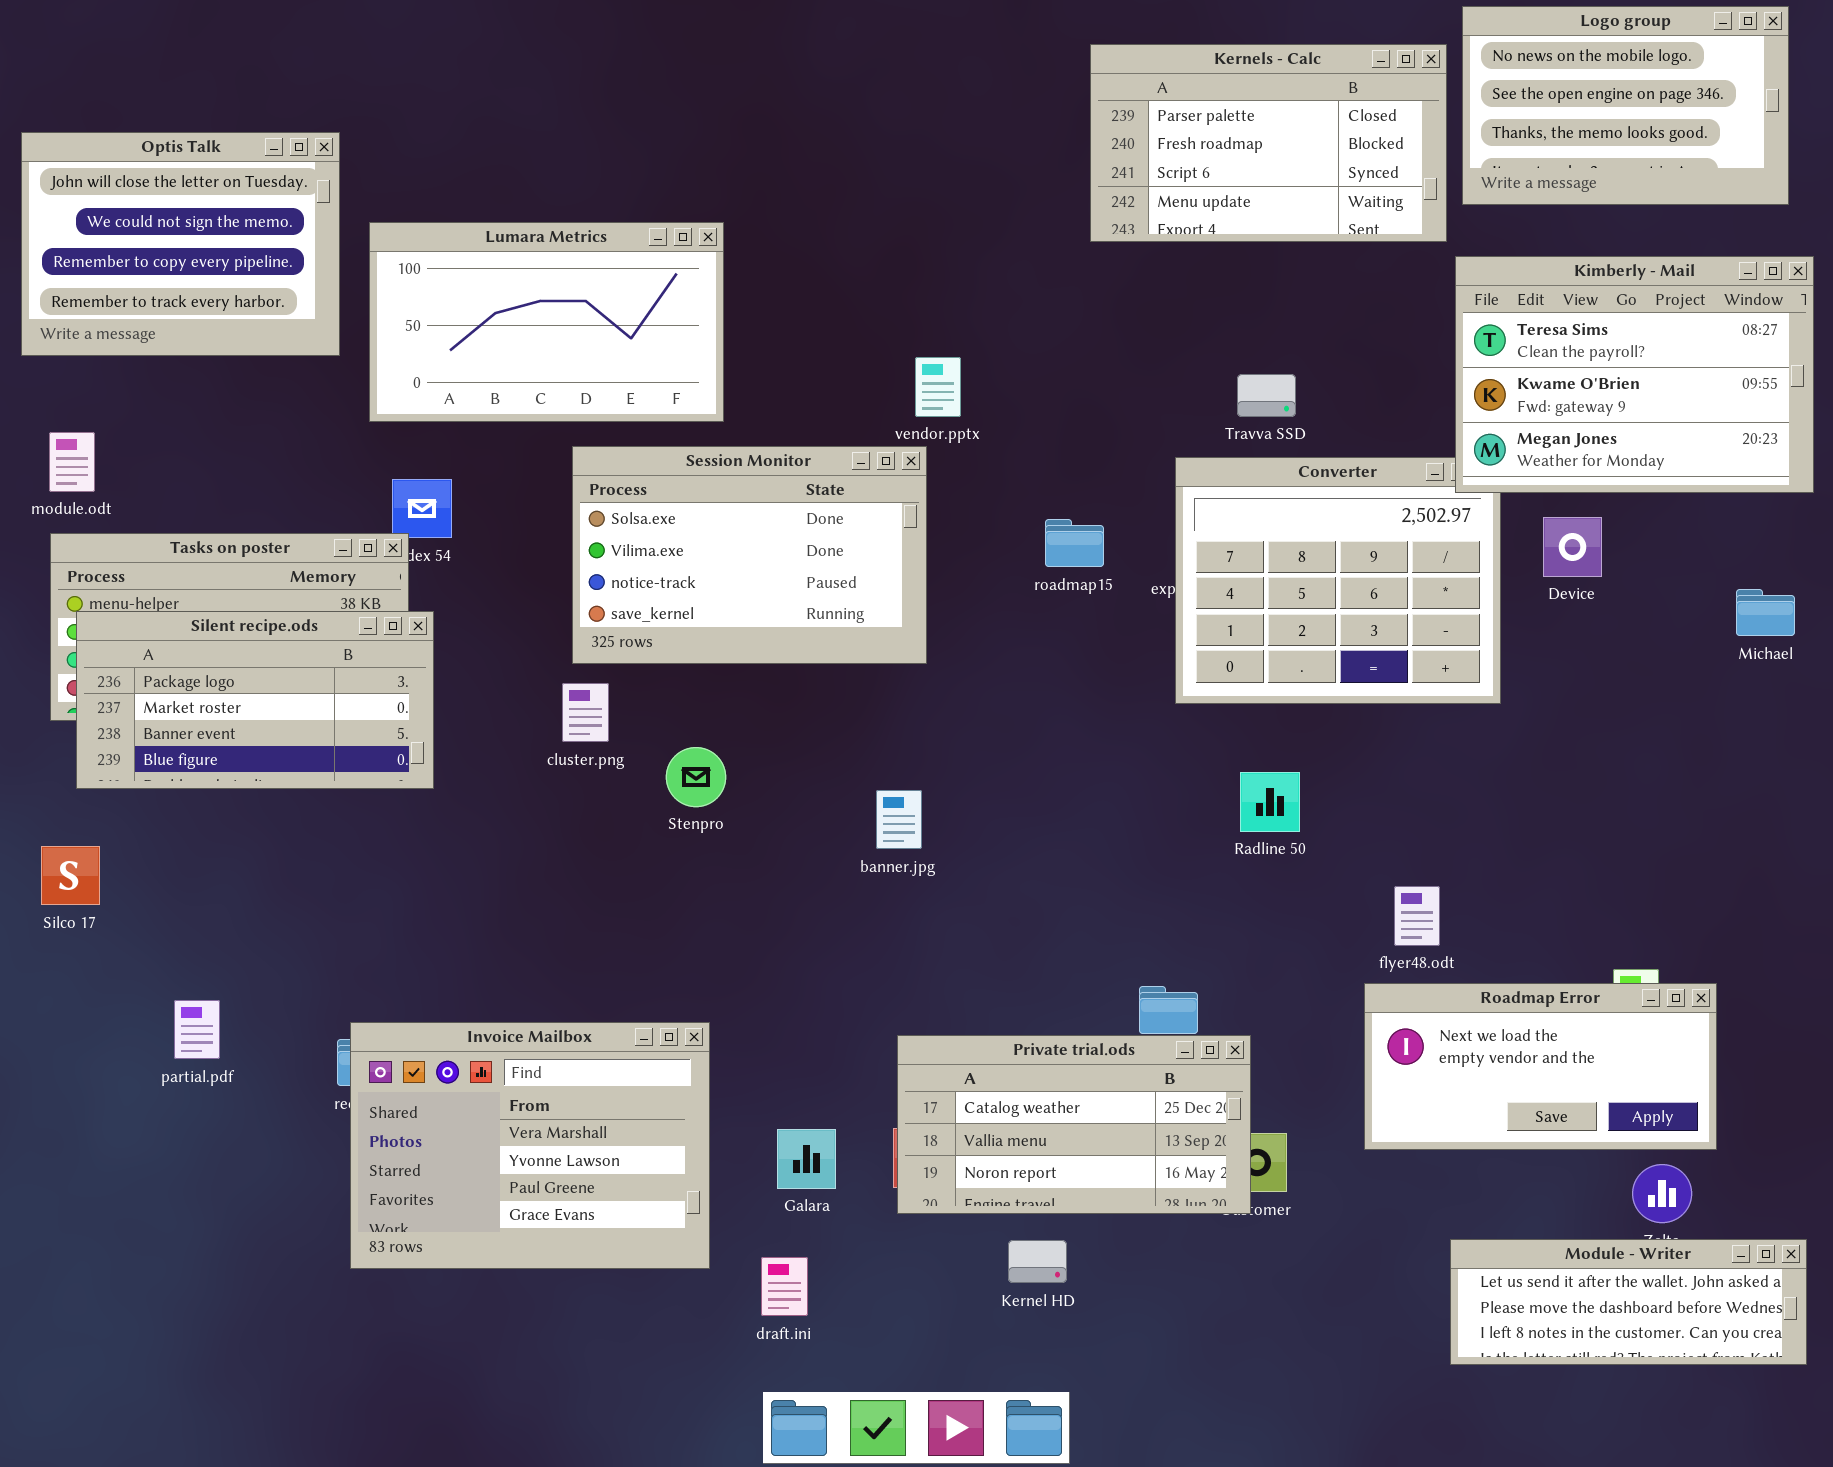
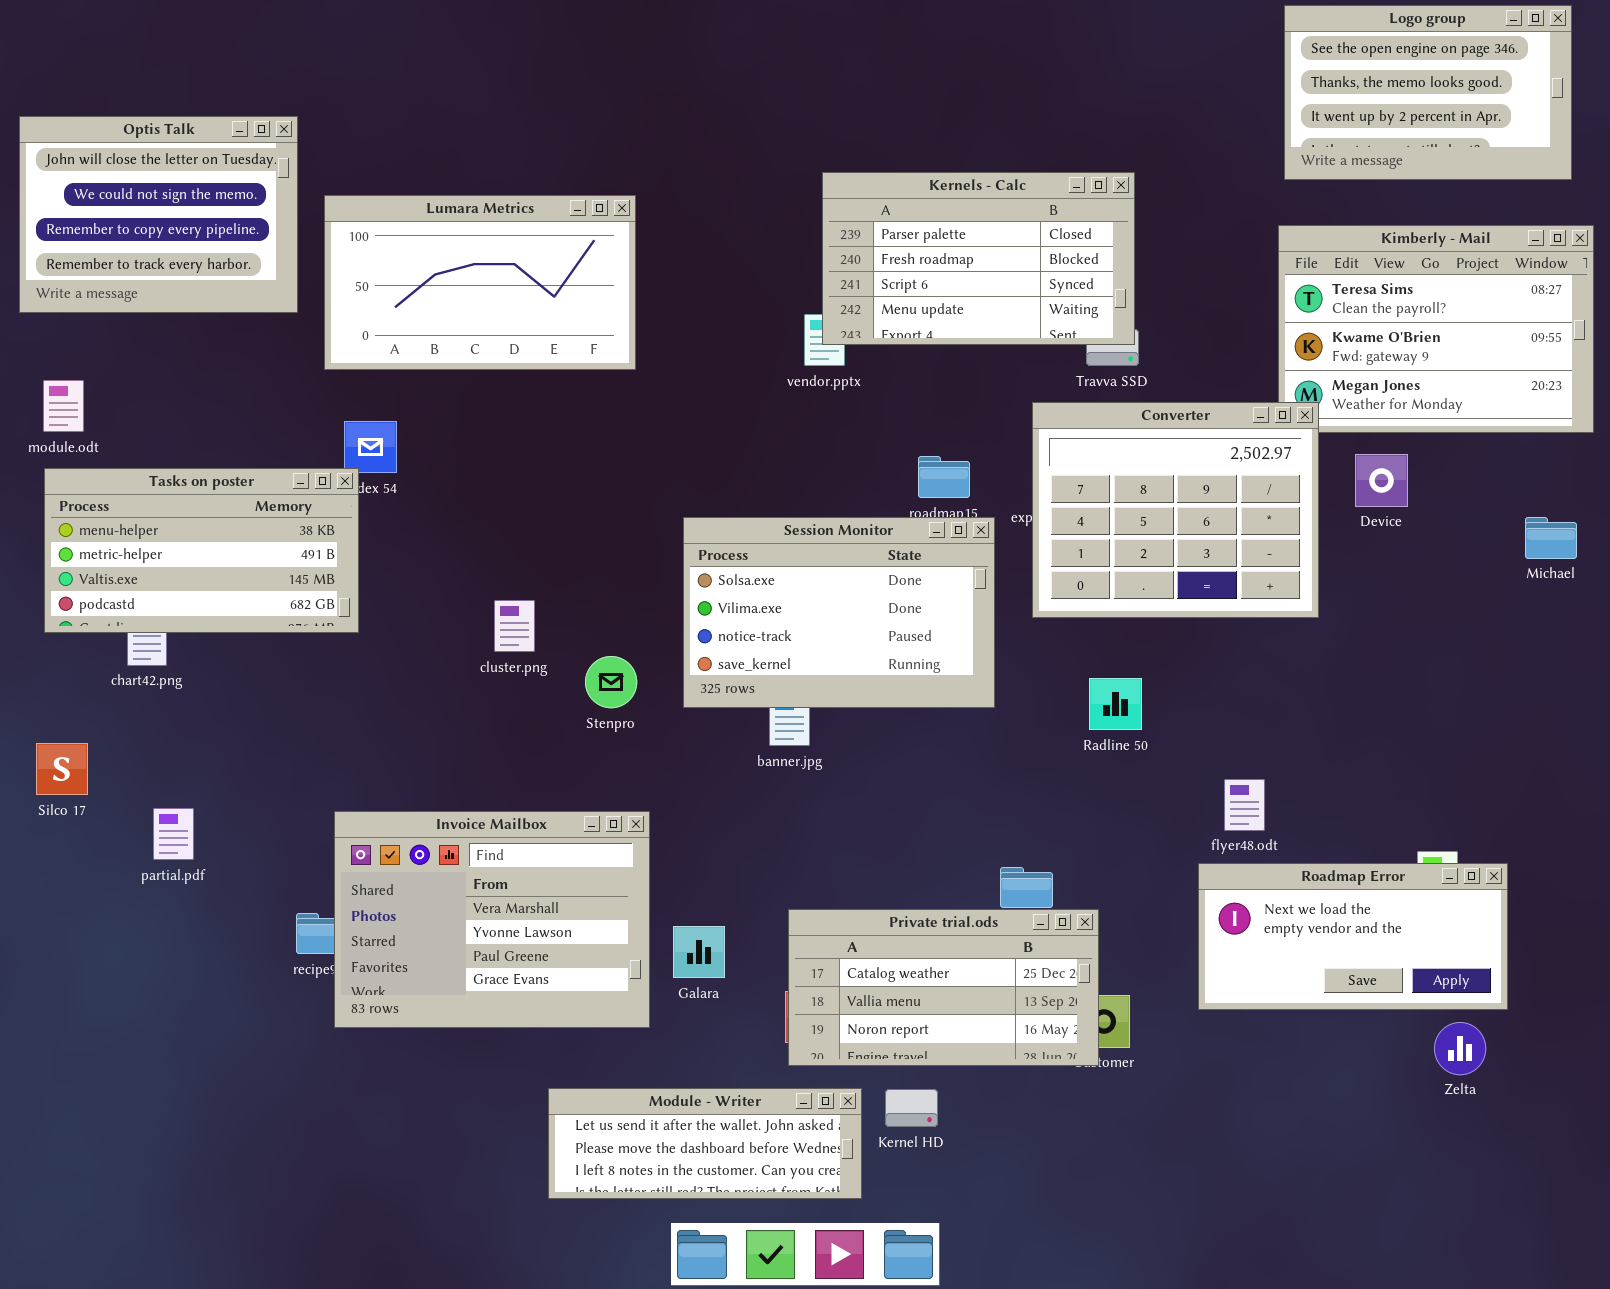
Logo group: [1462,6,1789,205] -> [1284,5,1572,180], scrolled down 1 row
Kernels - Calc: [1090,44,1447,242] -> [822,172,1135,345], moved
Session Monitor: [572,446,927,664] -> [683,517,995,708], moved
Converter: [1175,457,1501,704] -> [1032,402,1319,618], raised
Silent recipe.ods: [76,611,434,789] -> none, closed
partial.pdf: [174,1000,220,1059] -> [153,808,194,860], moved
Invoice Mailbox: [350,1022,710,1269] -> [334,811,650,1028], moved
Galara: [777,1129,836,1189] -> [673,926,725,978], moved
Module - Writer: [1450,1239,1807,1365] -> [548,1088,862,1199], moved

